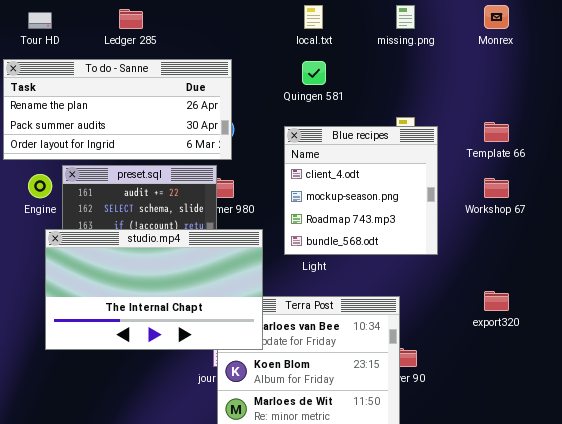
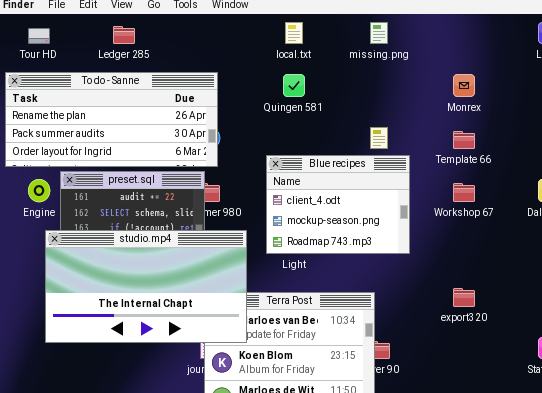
Monrex: [484,5,509,29] -> [453,74,475,97], moved
Blue recipes: [284,126,438,255] -> [266,155,410,254], resized

